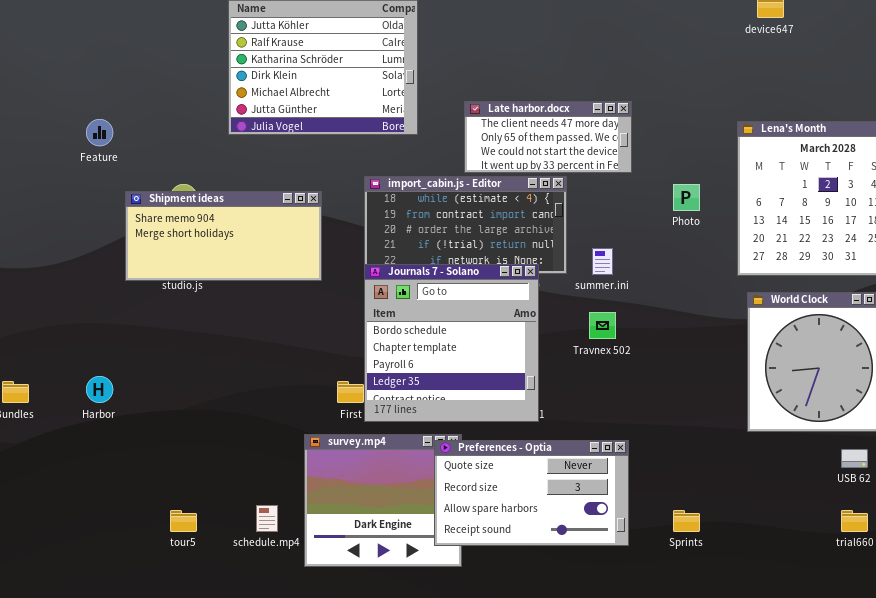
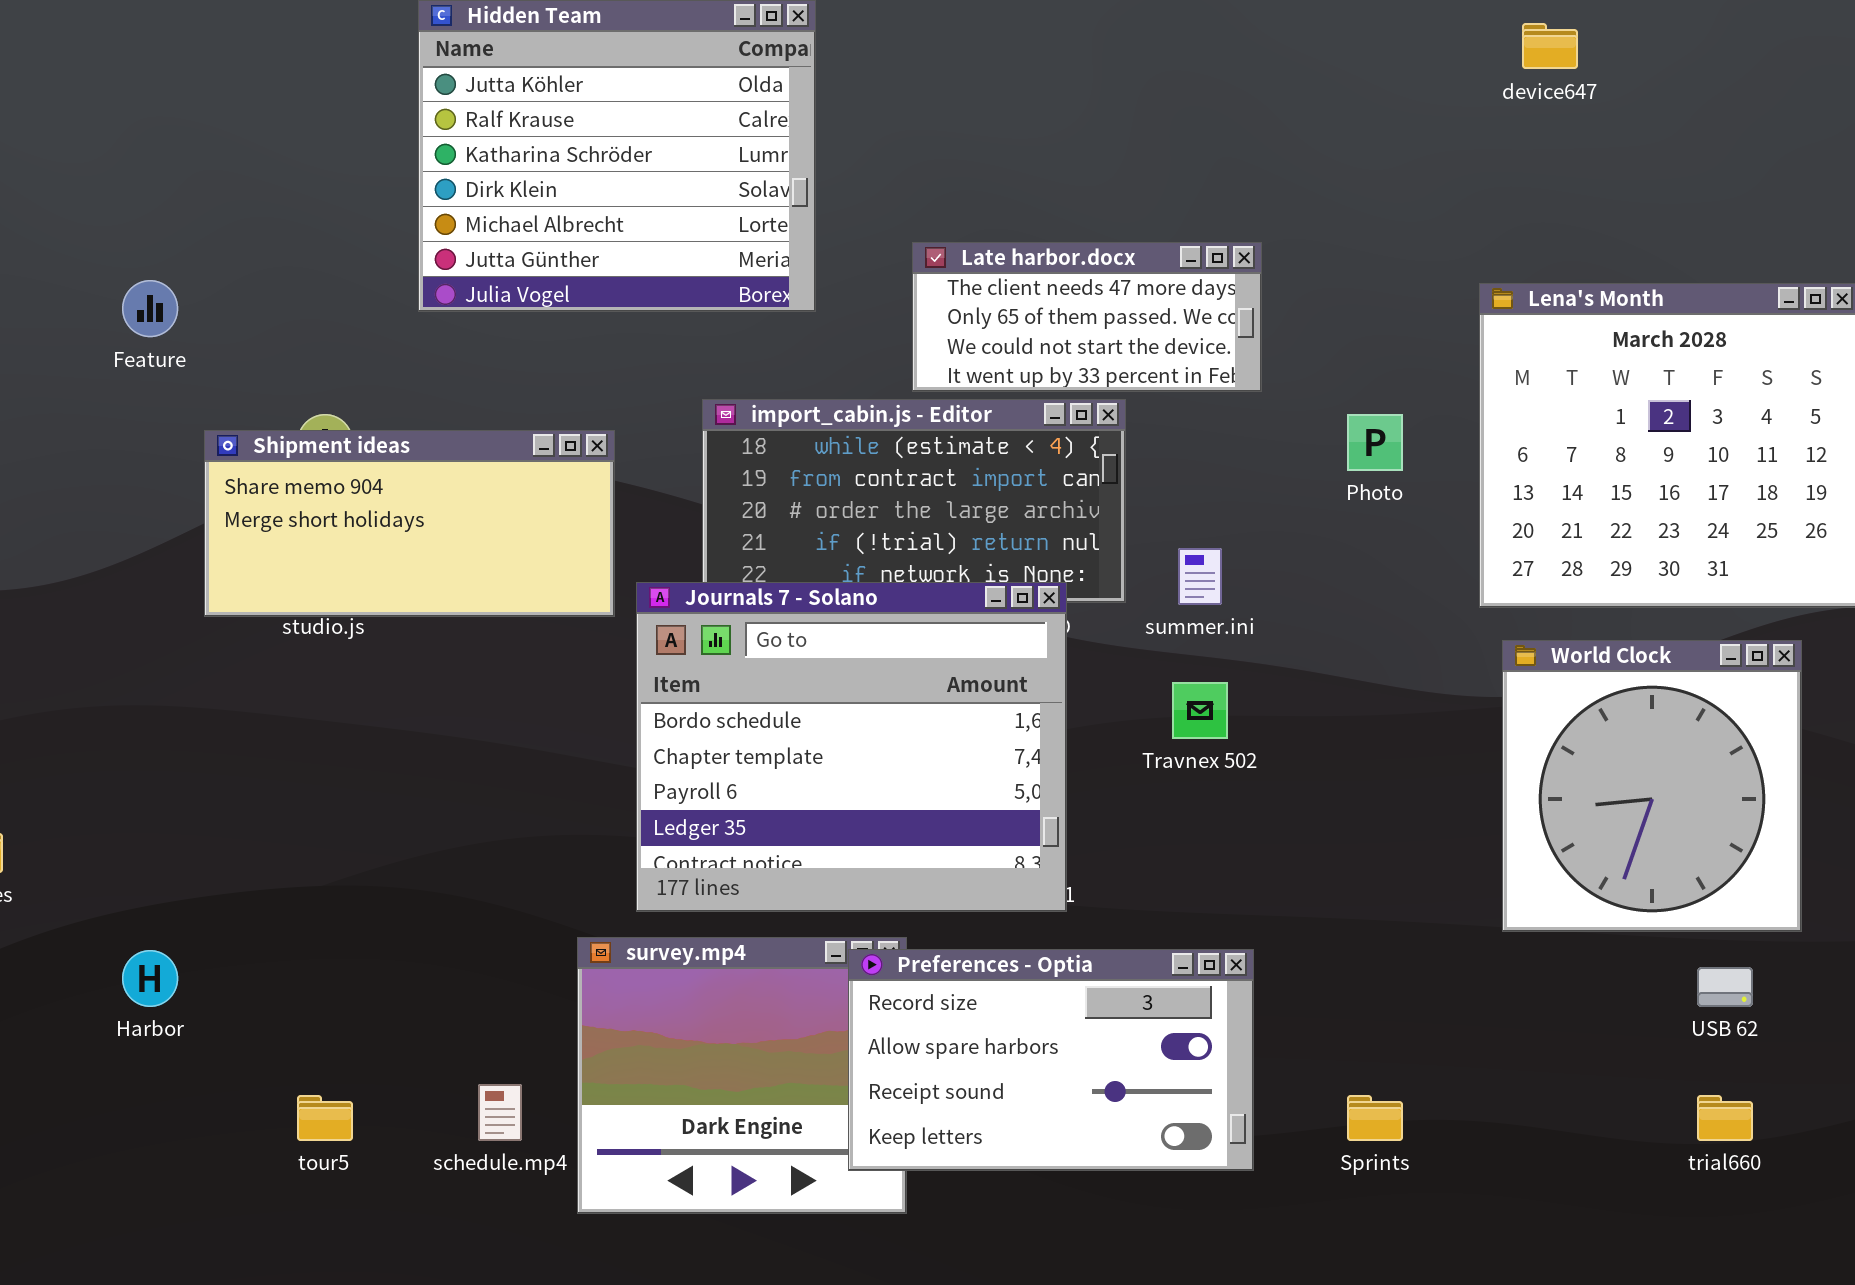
Journals 7 - Solano: [364,264,539,422] -> [636,582,1067,912], resized
Harbor: [86,376,113,403] -> [122,950,178,1007], moved
Preferences - Optia: [434,440,629,546] -> [848,949,1254,1171], scrolled down 1 row

